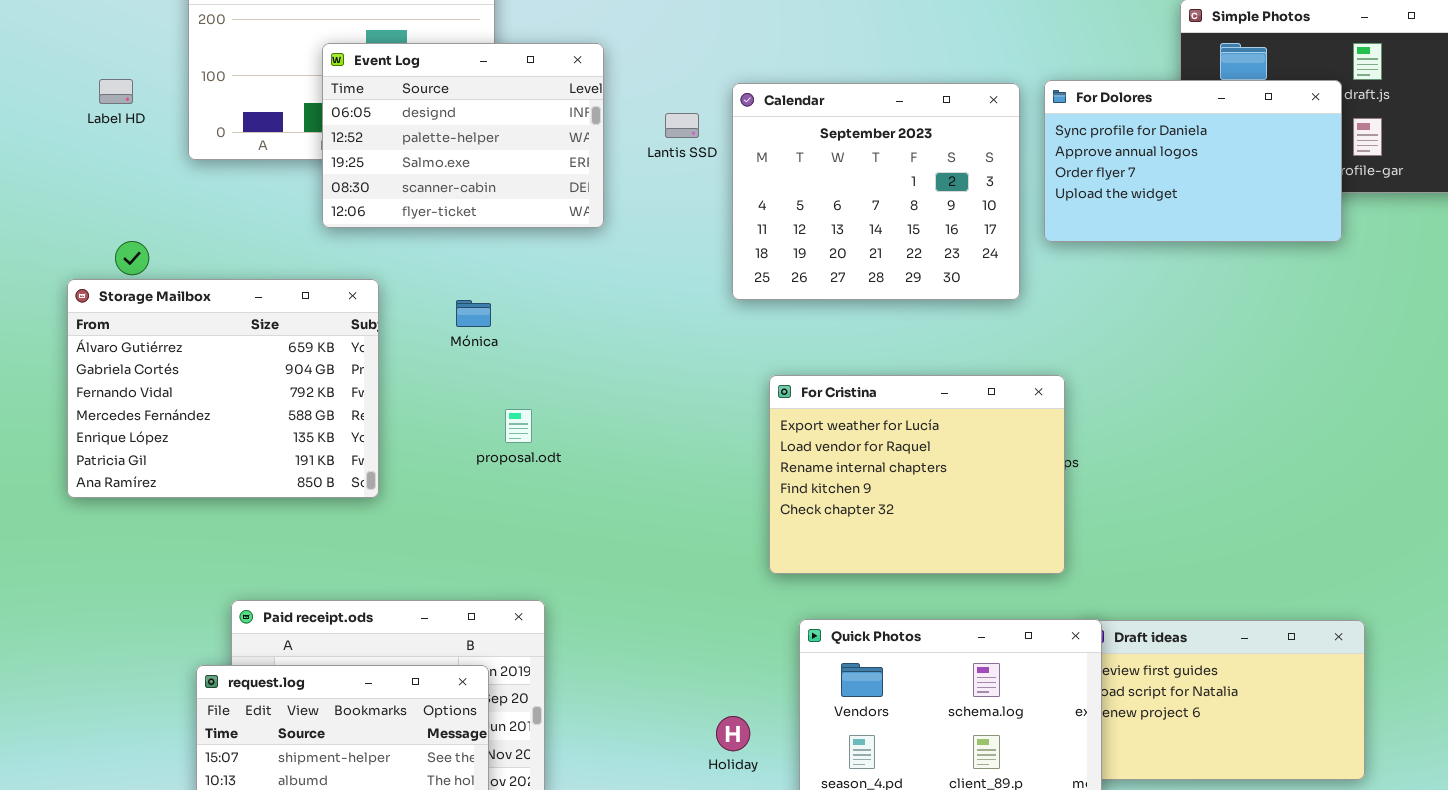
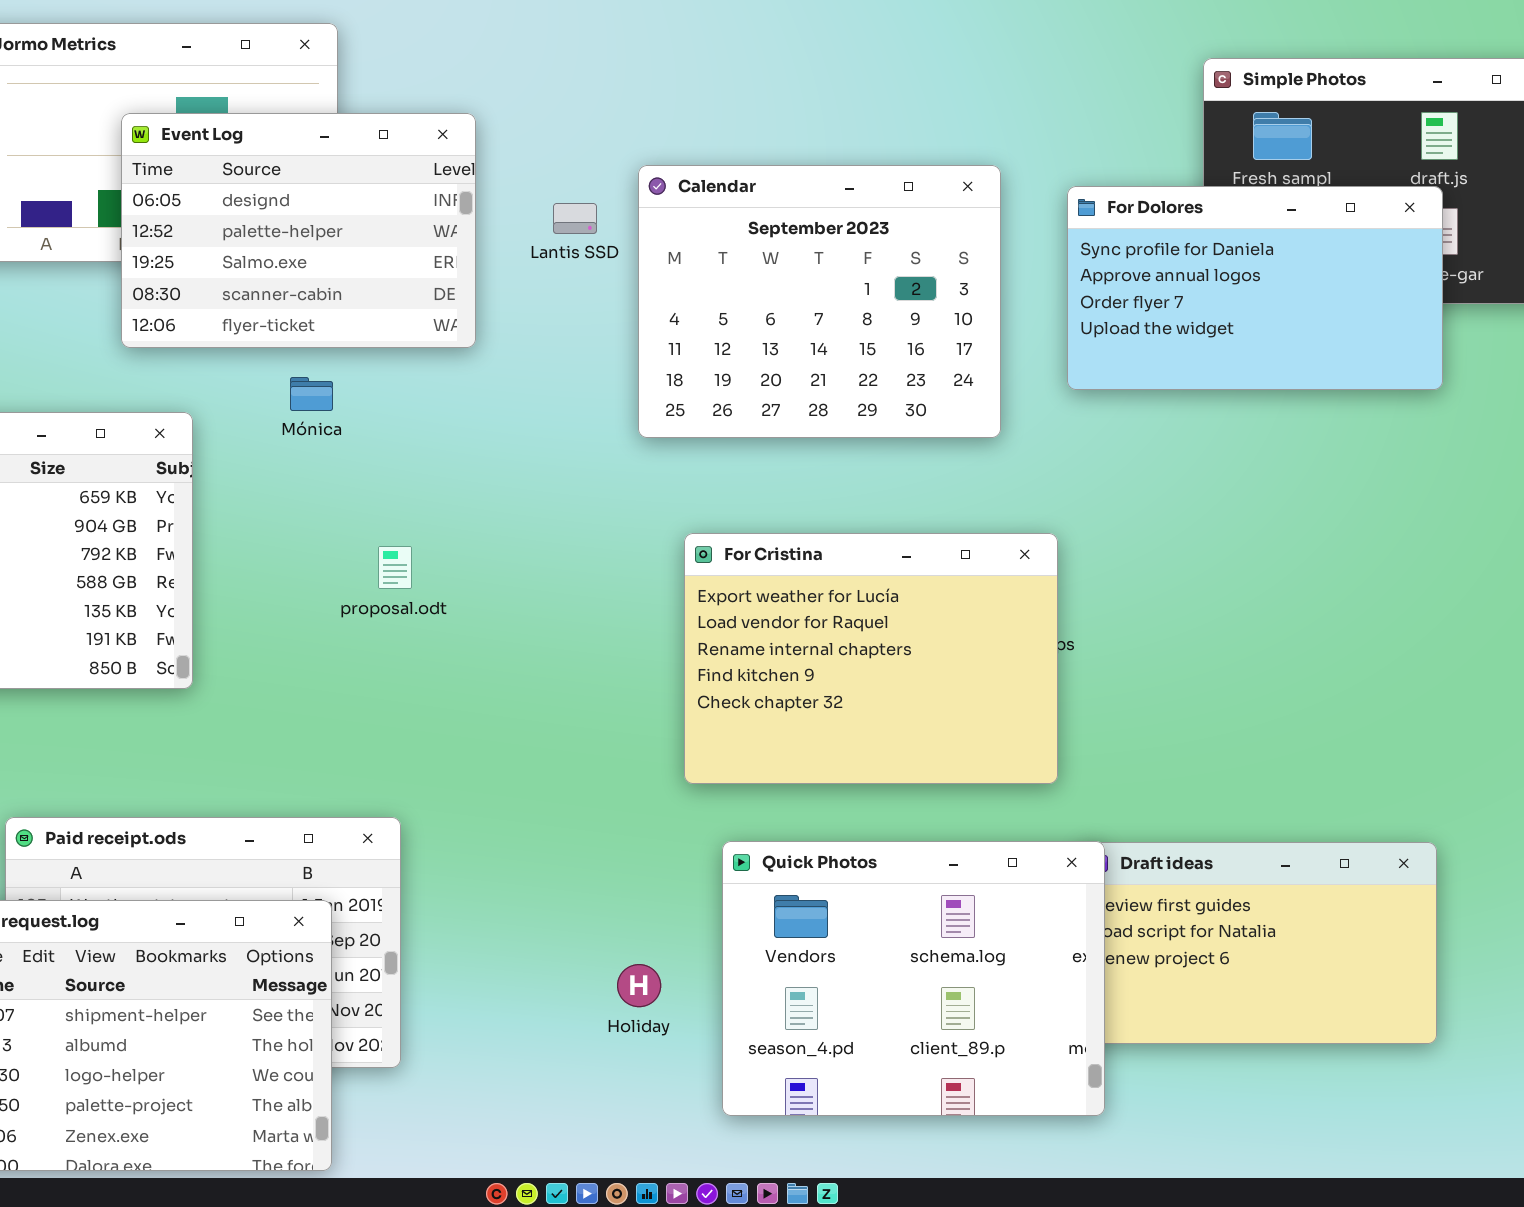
For Dolores: [1044,80,1342,242] -> [1067,186,1443,390], moved
Mónica: [456,300,491,327] -> [290,377,333,411], moved
proposal.odt: [505,409,532,443] -> [378,546,412,589], moved

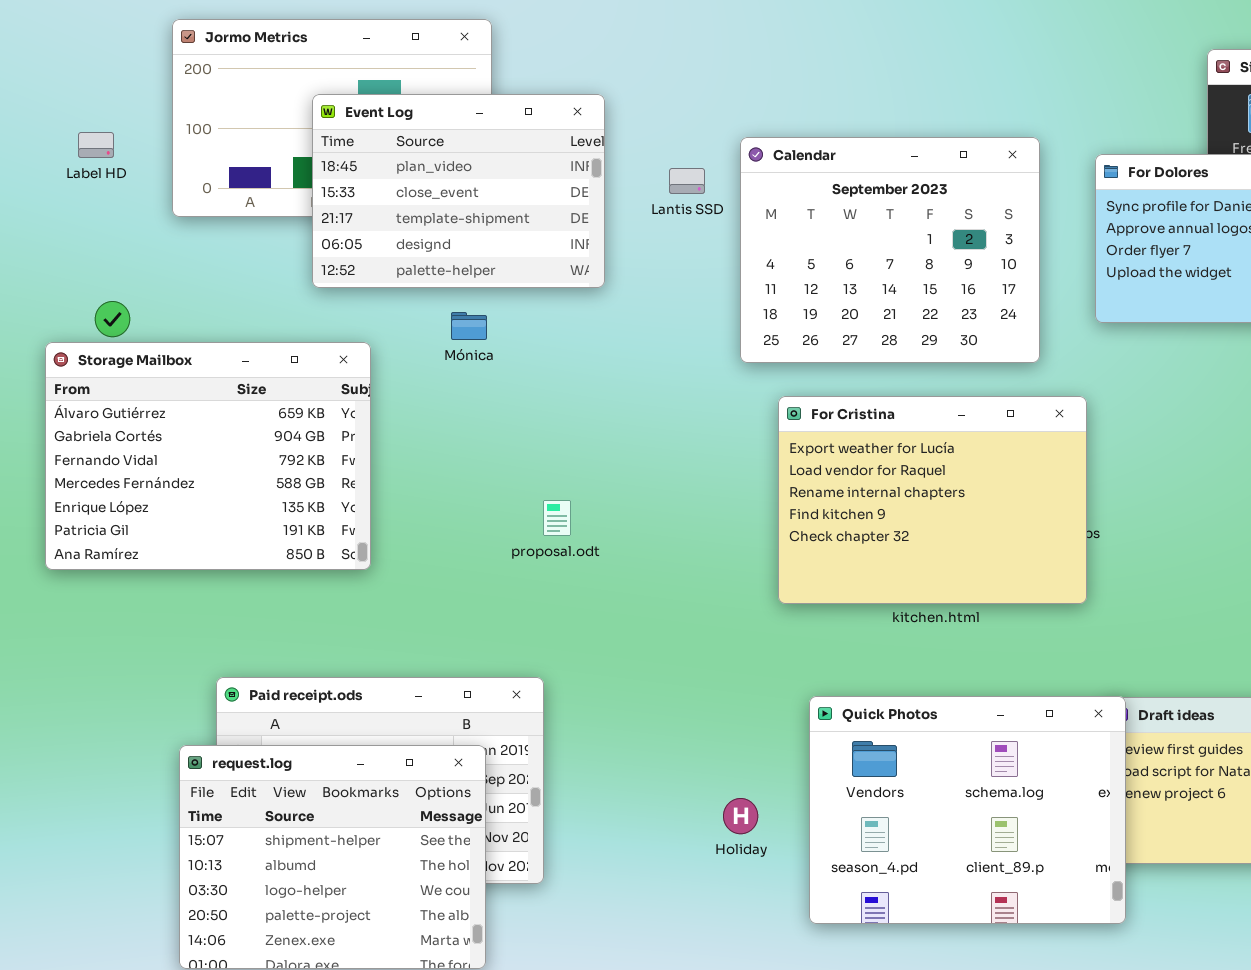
Event Log: [121,113,476,348] -> [312,94,605,288], scrolled up 3 rows
For Cristina: [684,533,1058,784] -> [778,396,1087,604], moved
proposal.odt: [378,546,412,589] -> [543,500,571,536], moved

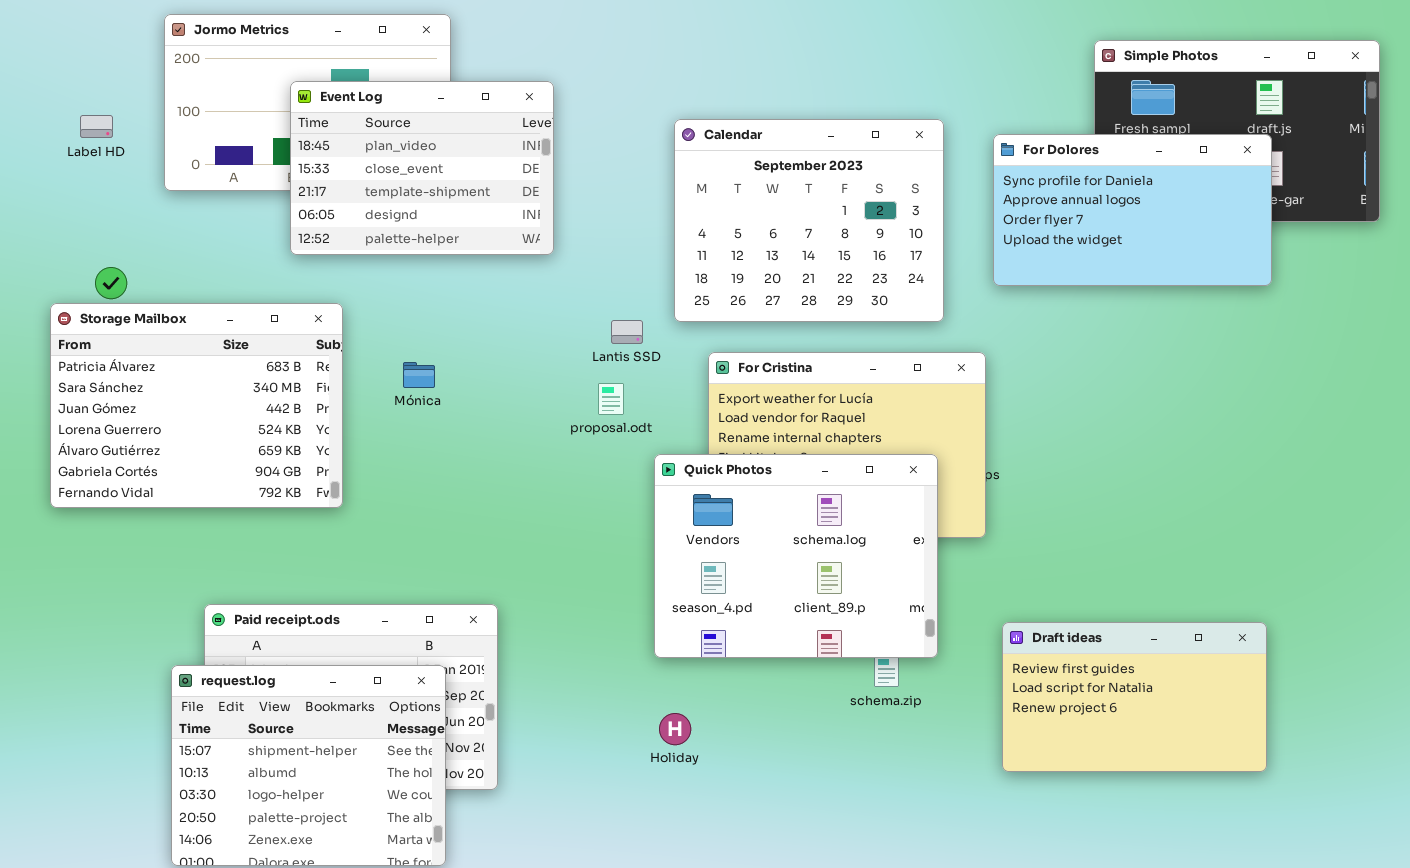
Lantis SSD: [669,168,705,194] -> [611,320,643,344], moved
Mónica: [451,312,487,340] -> [403,362,435,388], moved
Storage Mailbox: [45,342,371,570] -> [50,303,343,508], scrolled up 4 rows
proposal.odt: [543,500,571,536] -> [598,383,624,415], moved
Quick Photos: [809,696,1126,924] -> [654,454,938,658], moved

